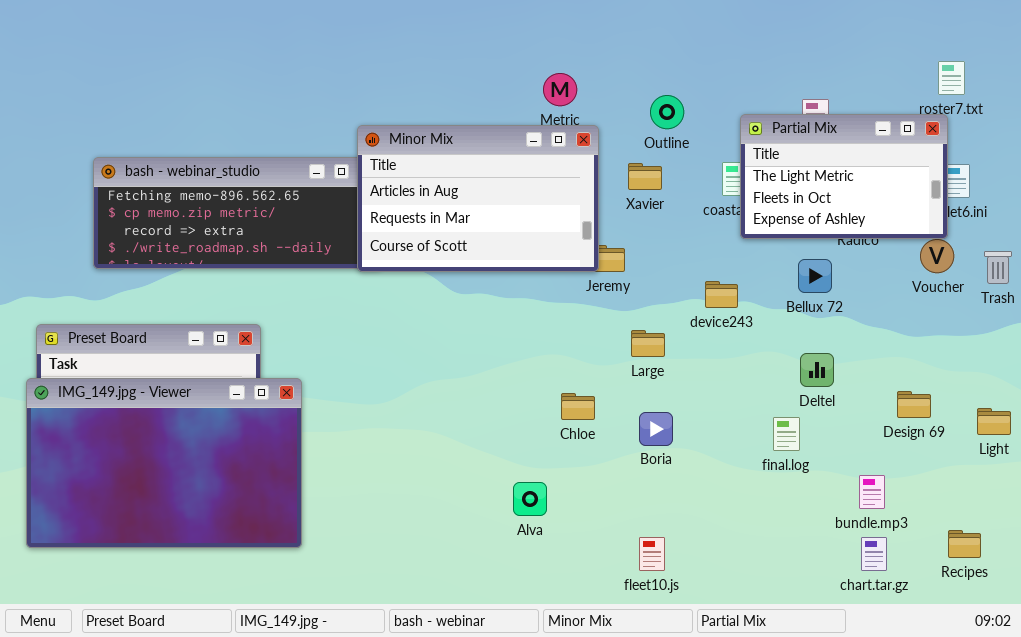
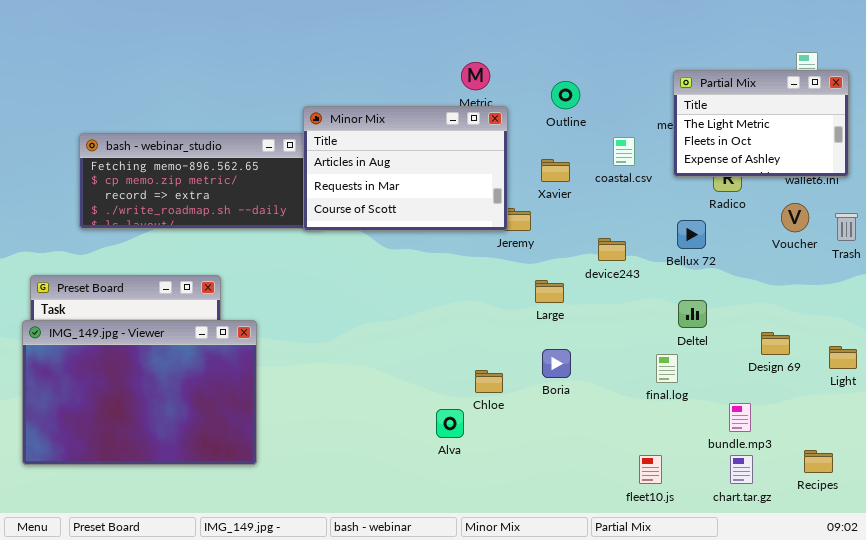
Partial Mix: [740,114,948,239] -> [673,70,849,177], moved
Xavier: [628,163,662,190] -> [541,159,570,182], moved
Chloe: [561,393,595,420] -> [475,370,503,393], moved
fleet10.js: [639,537,665,571] -> [639,455,662,484], moved

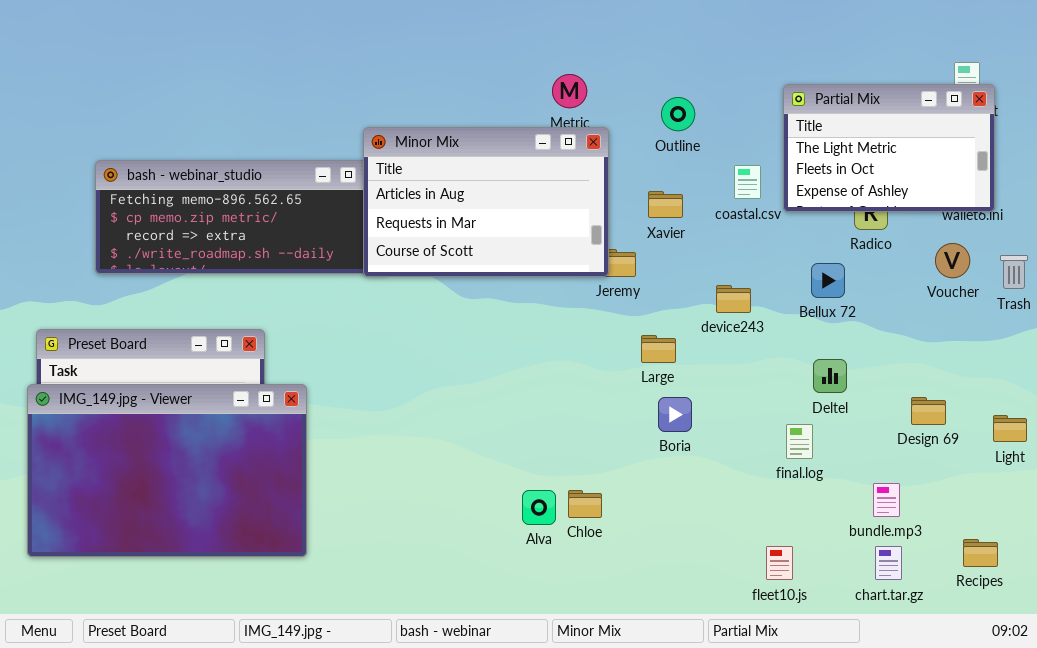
Partial Mix: [673,70,849,177] -> [783,84,995,212], moved
Boria: [542,349,571,378] -> [658,397,692,432], moved
Chloe: [475,370,503,393] -> [568,490,602,518], moved

